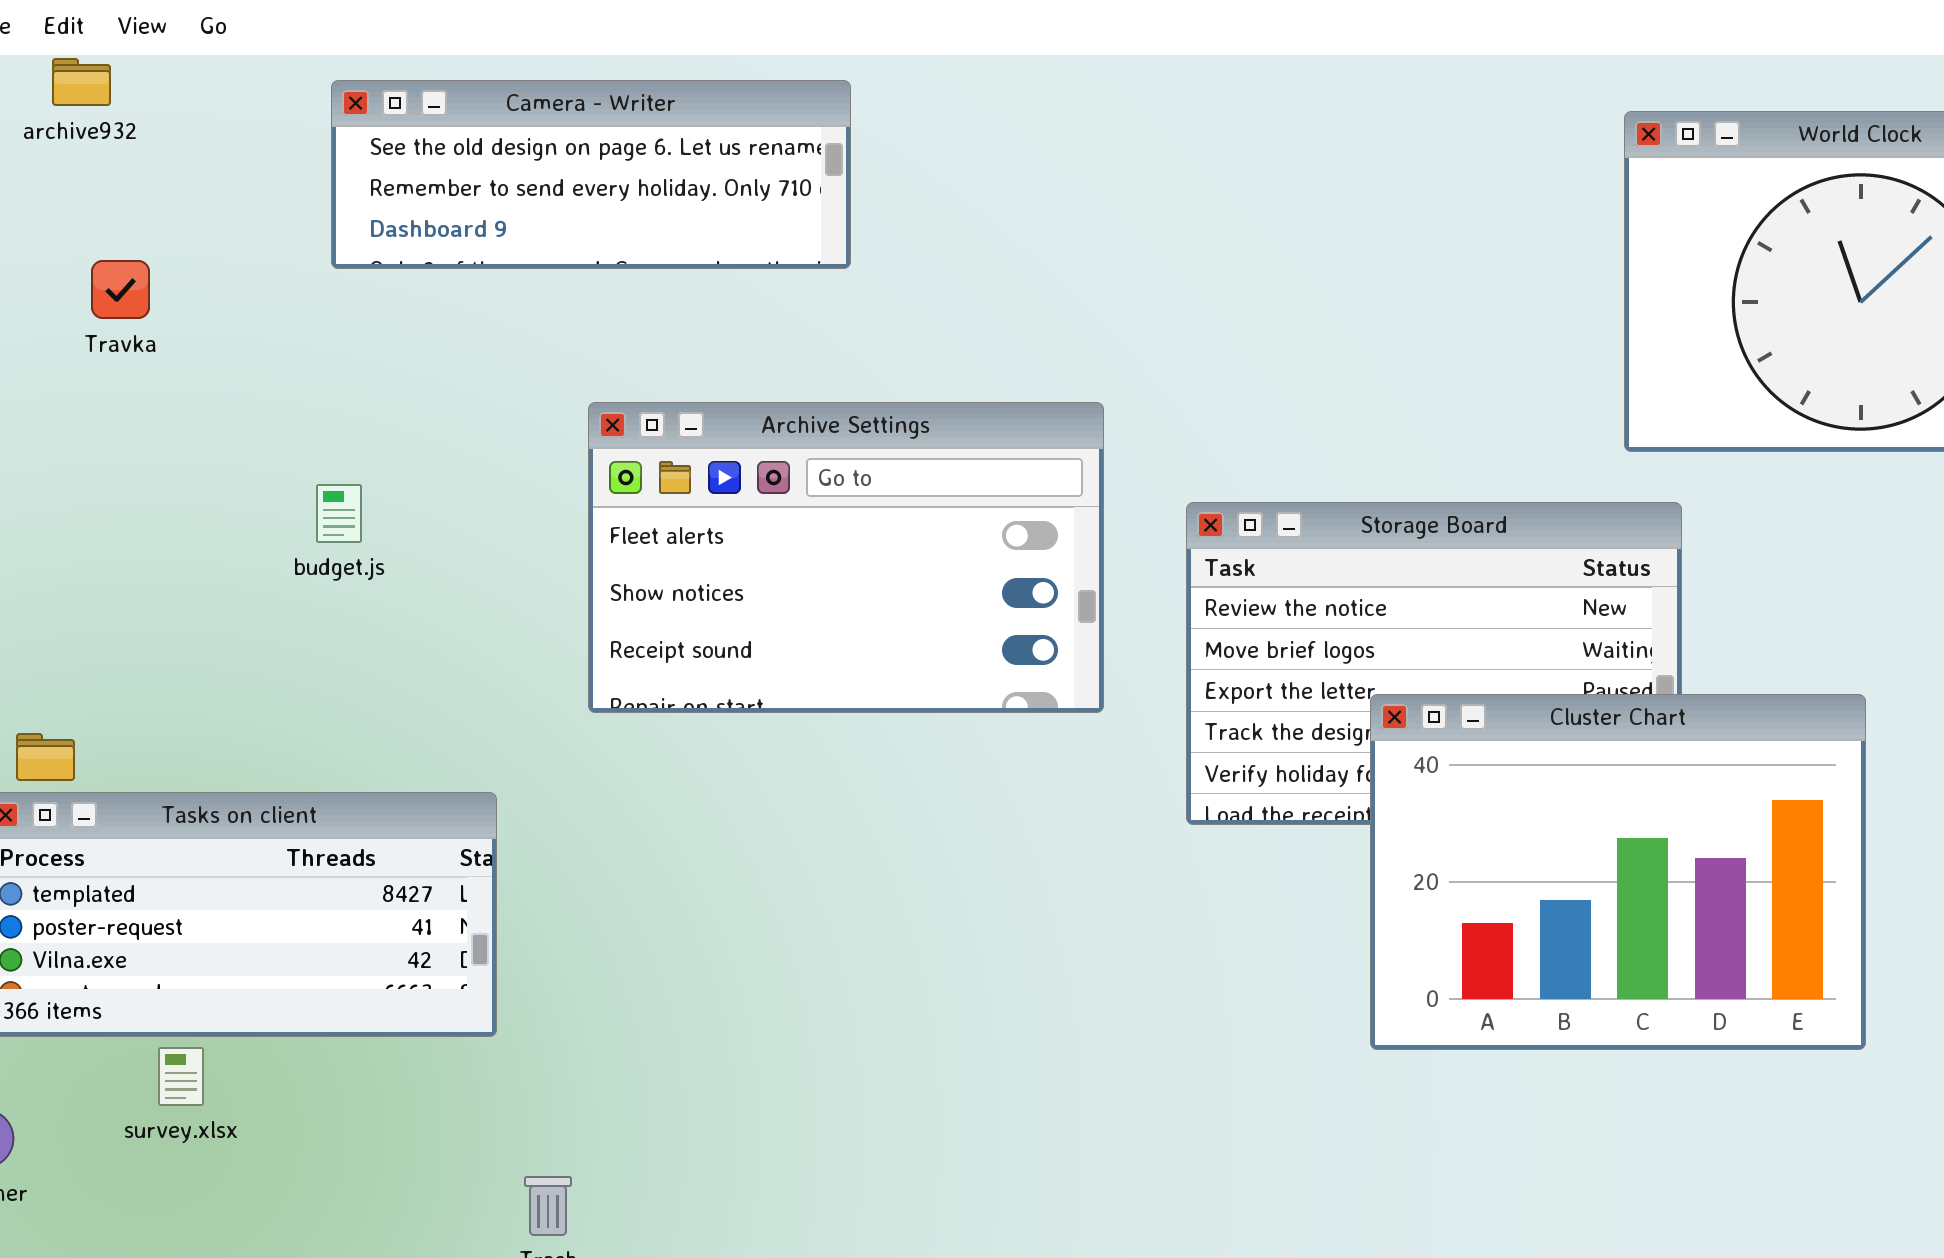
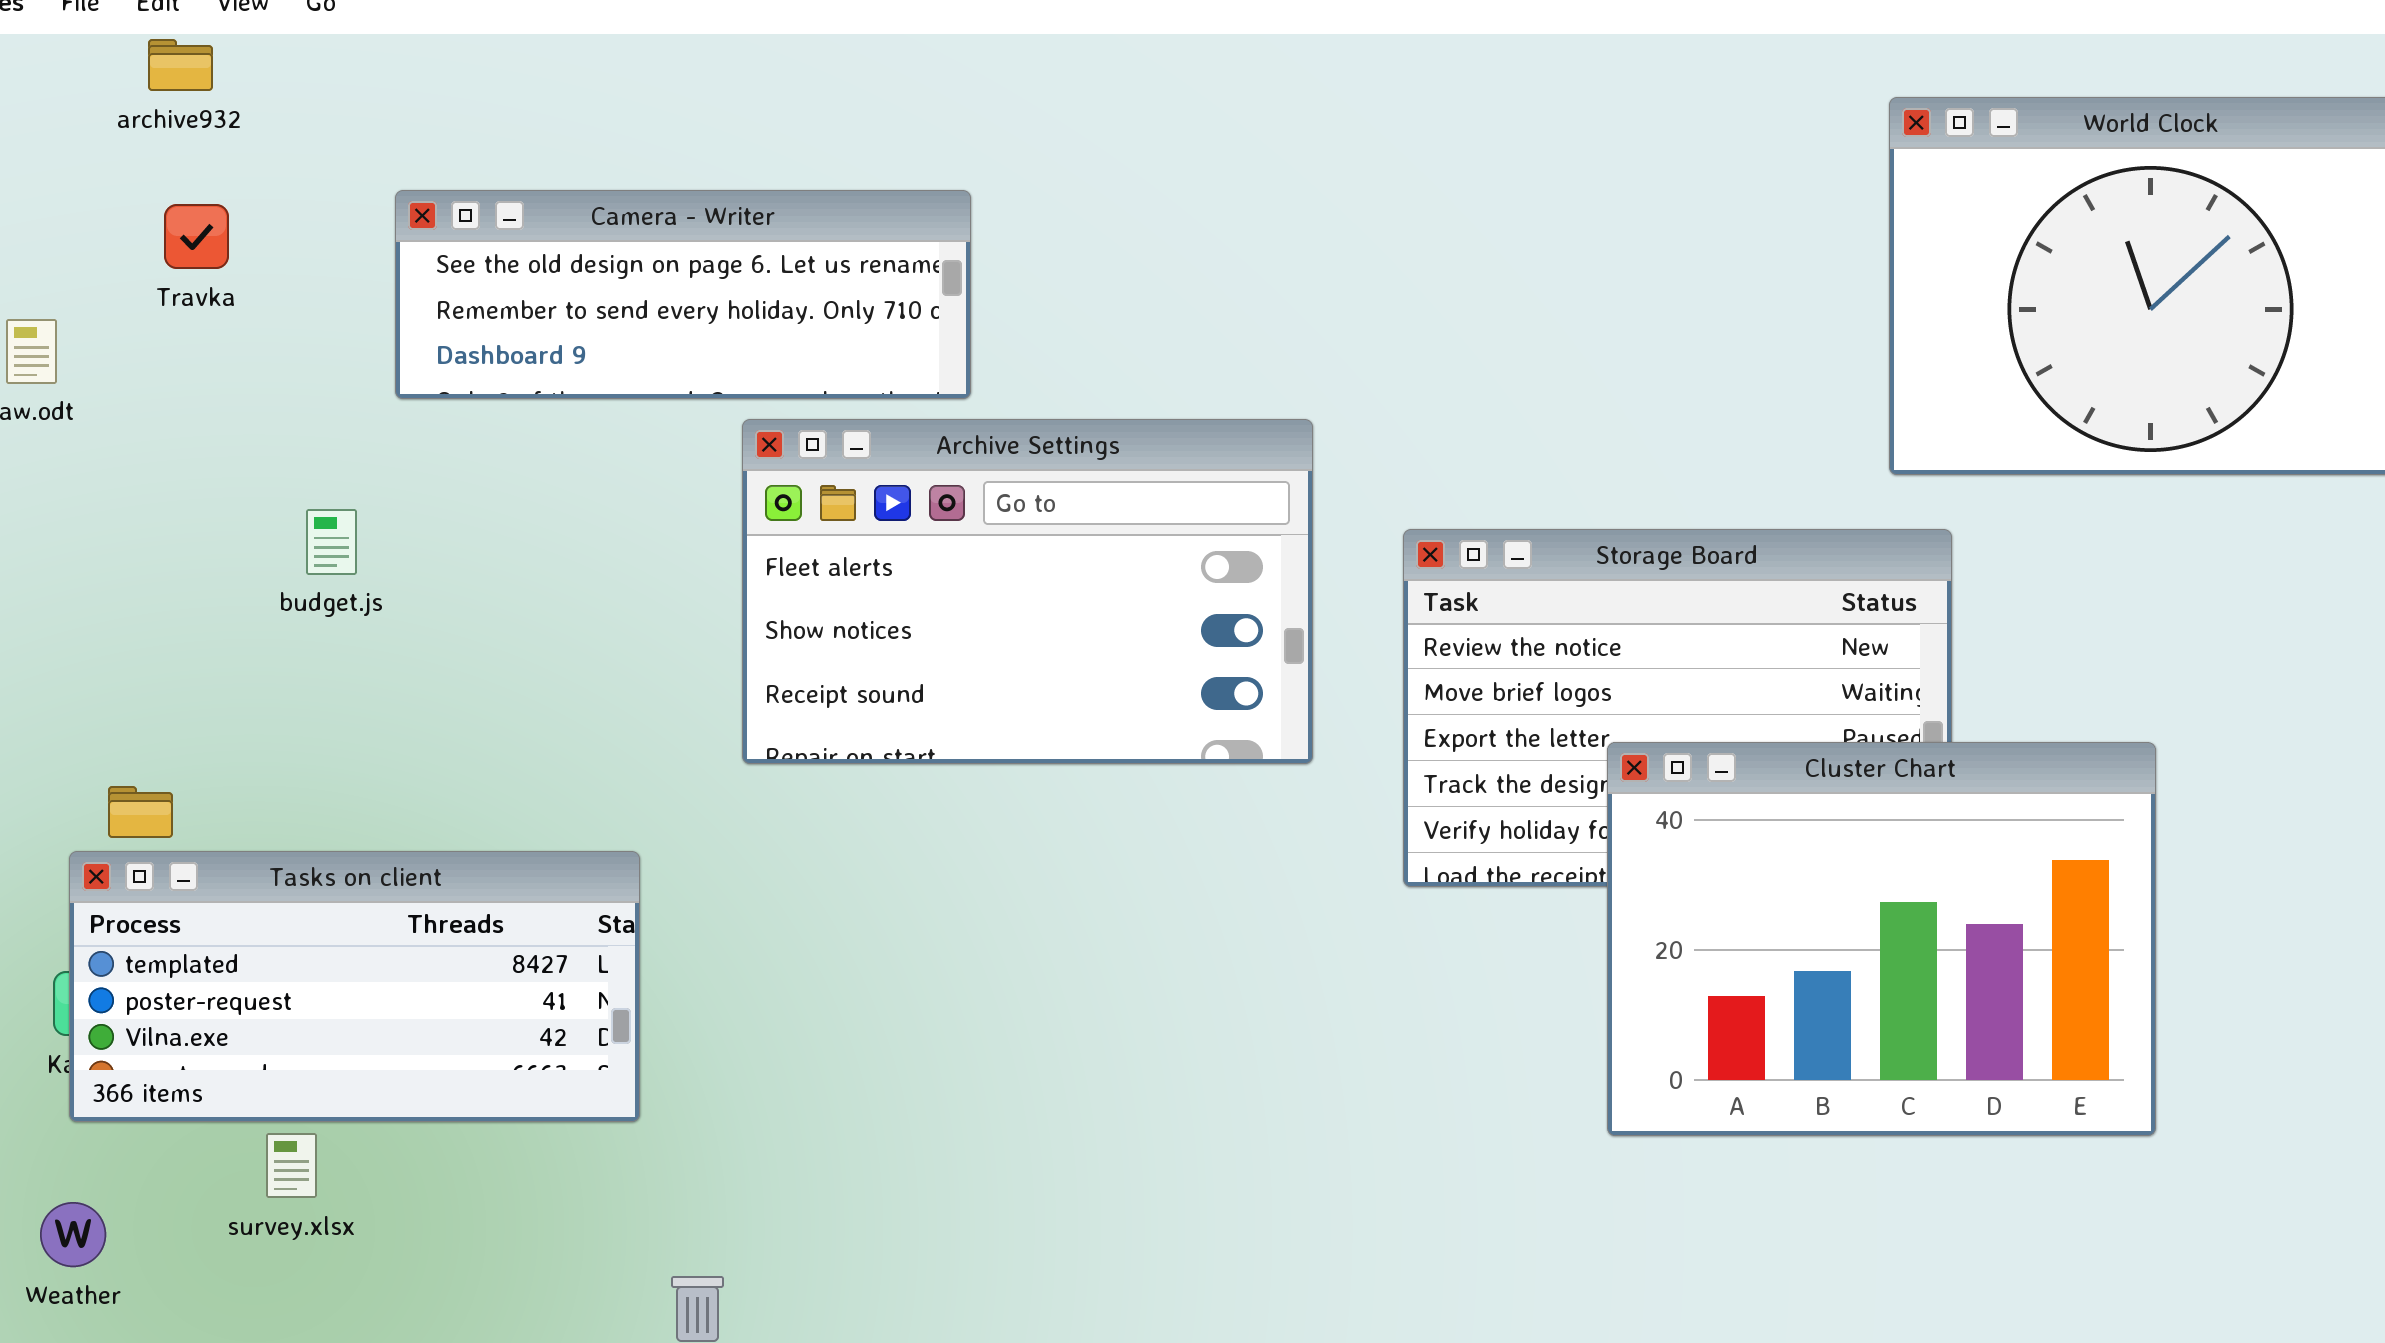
Camera - Writer: [331,80,851,269] -> [395,190,971,399], moved
Travka: [91,260,150,319] -> [164,204,229,269], moved
budget.js: [316,484,362,543] -> [306,509,357,575], moved

